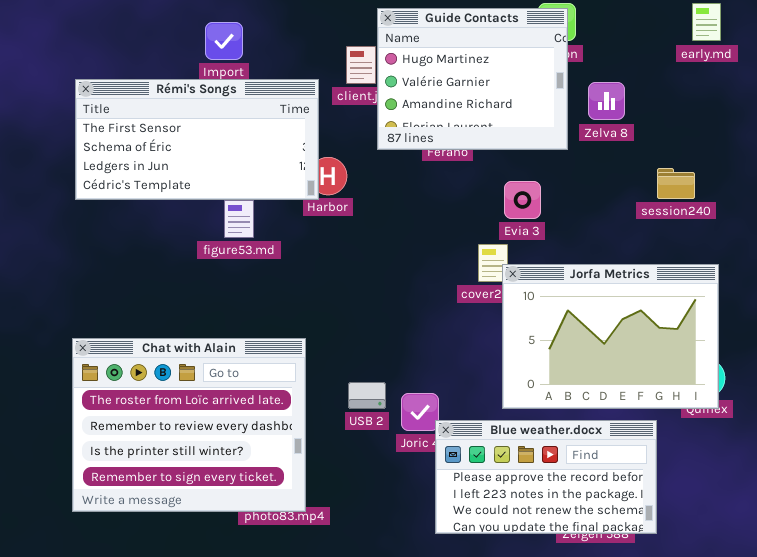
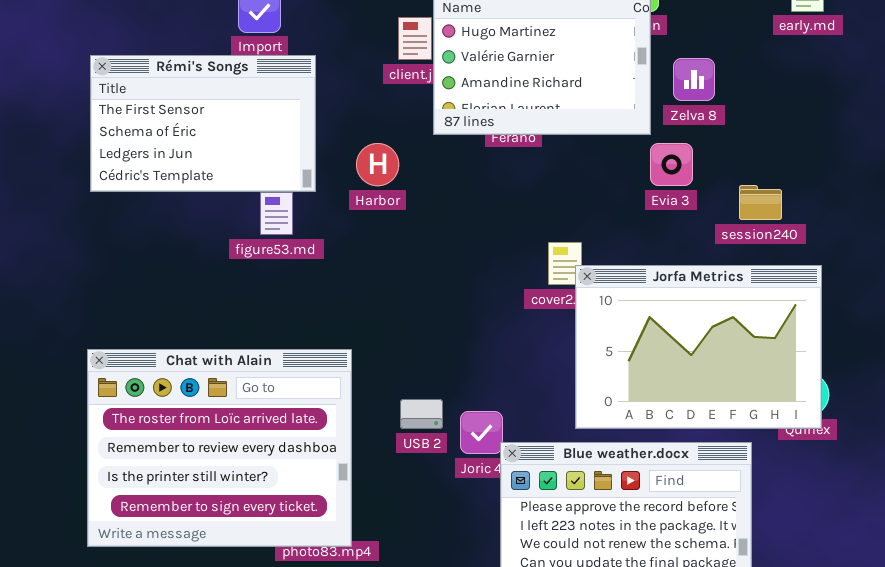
Rémi's Songs: [75,79,319,200] -> [90,55,316,192], resized
session240: [657,168,695,199] -> [739,185,782,220], moved
Evia 3: [504,181,541,219] -> [650,143,693,186], moved

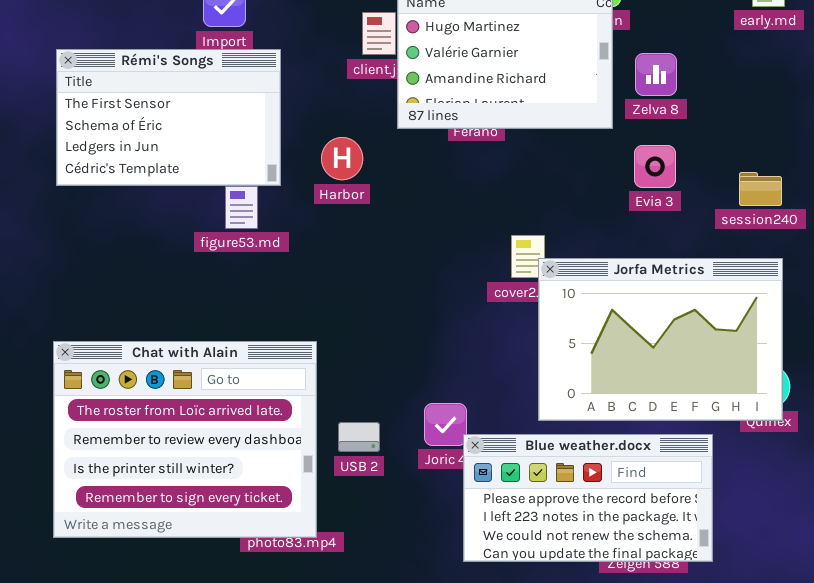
Evia 3: [650,143,693,186] -> [634,145,676,188], moved
session240: [739,185,782,220] -> [739,172,782,206], moved
USB 2: [400,399,443,429] -> [338,422,380,452], moved

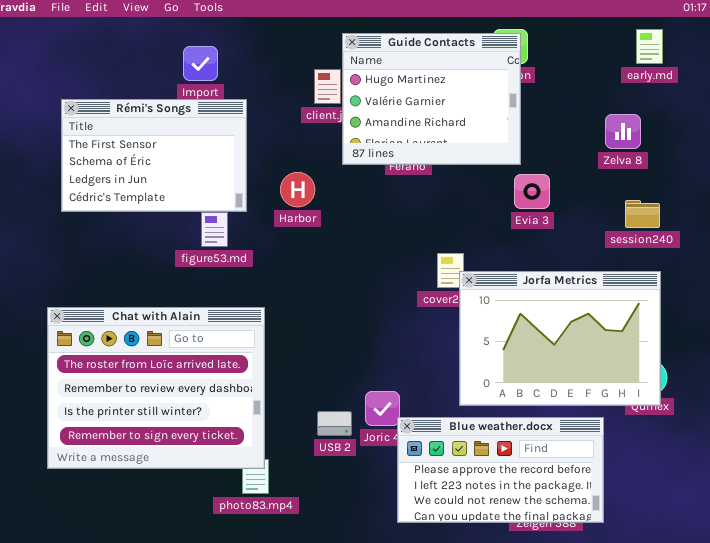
Zelva 8: [635,53,677,96] -> [605,114,641,149], moved
Evia 3: [634,145,676,188] -> [514,174,550,209], moved
Chat with Alain: [53,341,317,538] -> [47,307,265,469], moved
USB 2: [338,422,380,452] -> [317,411,352,436], moved

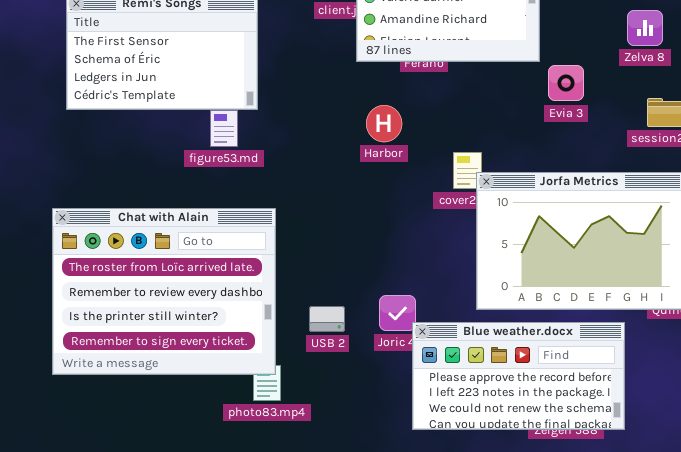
Harbor: [280,172,315,207] -> [366,105,402,142], moved
Evia 3: [514,174,550,209] -> [548,65,584,101], moved
USB 2: [317,411,352,436] -> [309,306,345,332], moved

